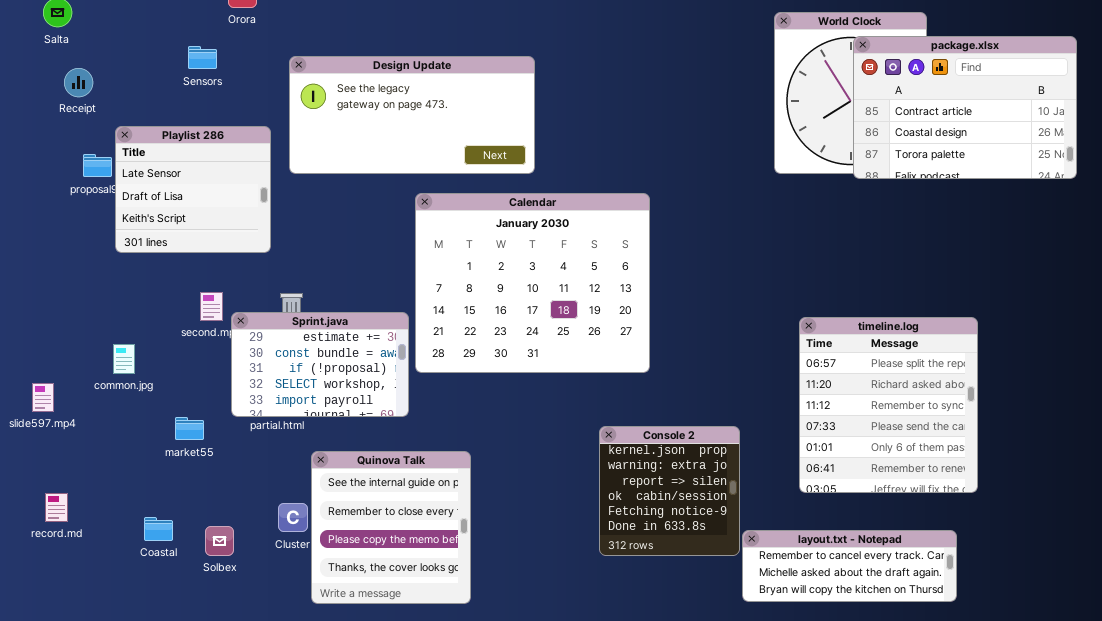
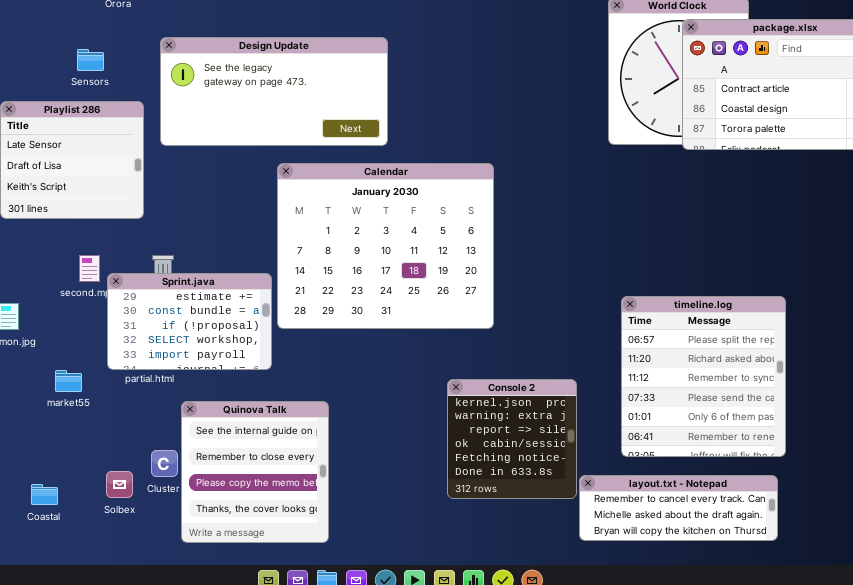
Sensors: [188,46,217,69] -> [77,49,104,71], moved
timeline.log: [799,317,978,493] -> [621,296,786,457], moved
Coastal: [144,517,173,541] -> [31,484,58,505], moved
Solbex: [205,526,234,556] -> [106,471,133,498], moved

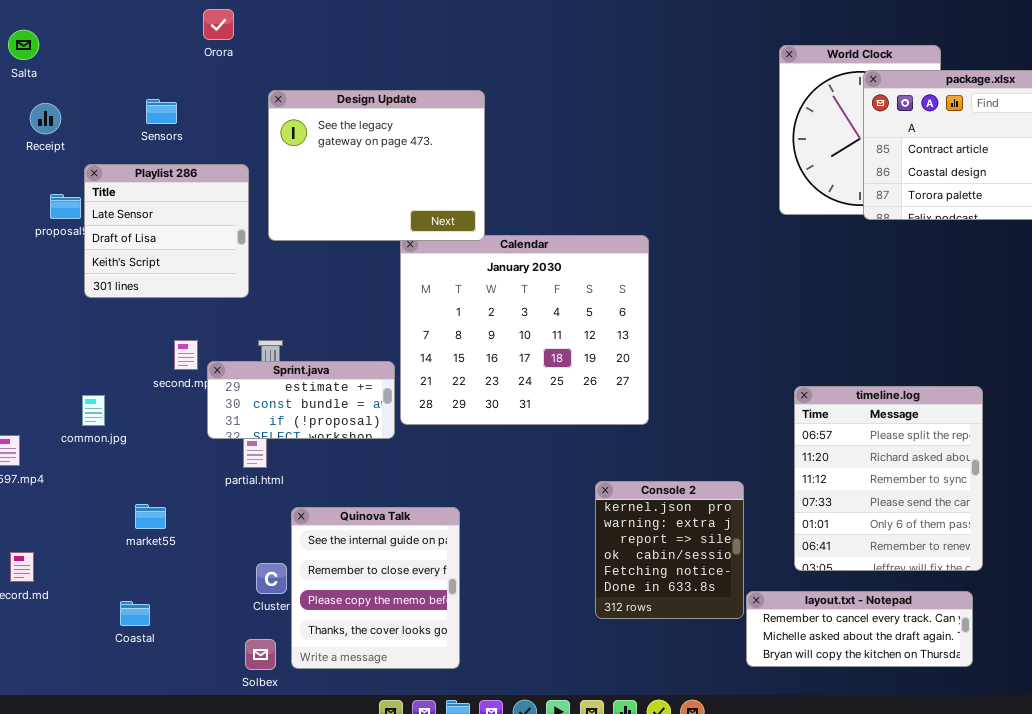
Design Update: [160,37,388,146] -> [268,90,485,241], resized
Sensors: [77,49,104,71] -> [146,99,177,124], moved
Sprint.java: [107,273,272,370] -> [207,361,395,439], resized
market55: [55,370,82,392] -> [135,504,166,529], moved
Solbex: [106,471,133,498] -> [245,639,276,670], moved

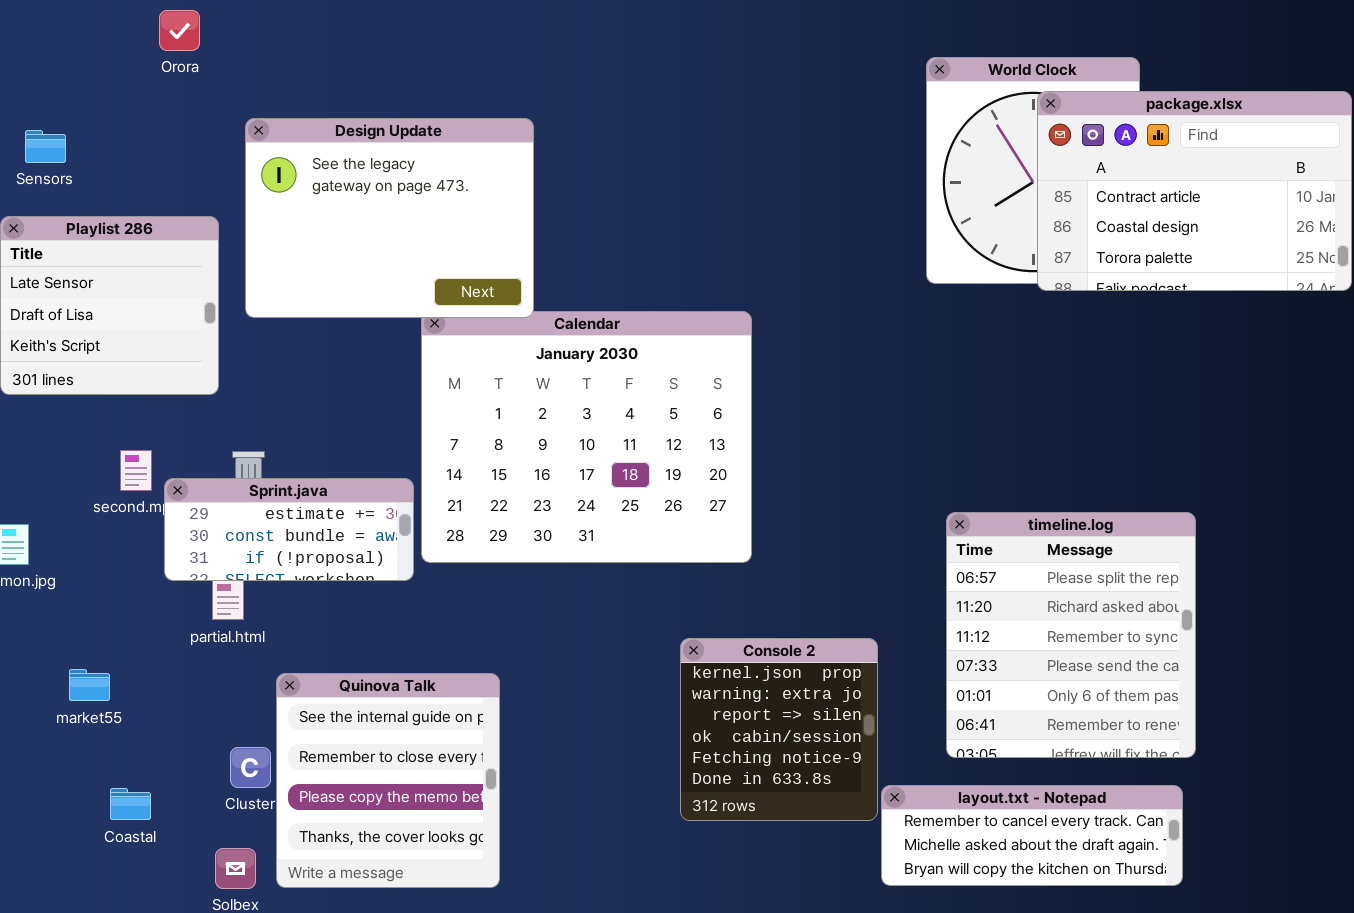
Sensors: [146,99,177,124] -> [25,130,66,163], moved
Coastal: [120,601,150,626] -> [110,788,151,820], moved

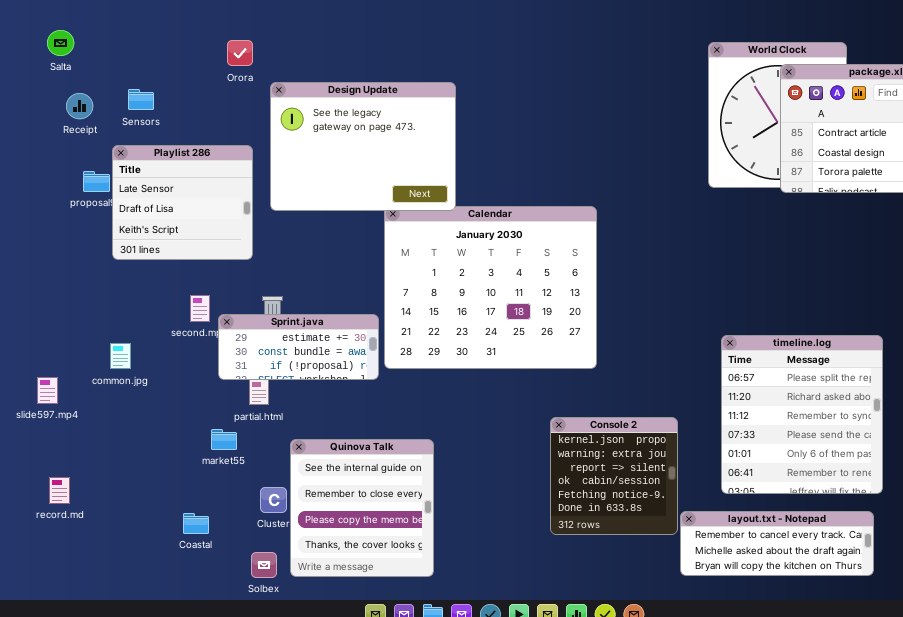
Orora: [159,10,200,51] -> [227,40,253,66], moved
market55: [69,669,110,701] -> [211,429,237,450], moved

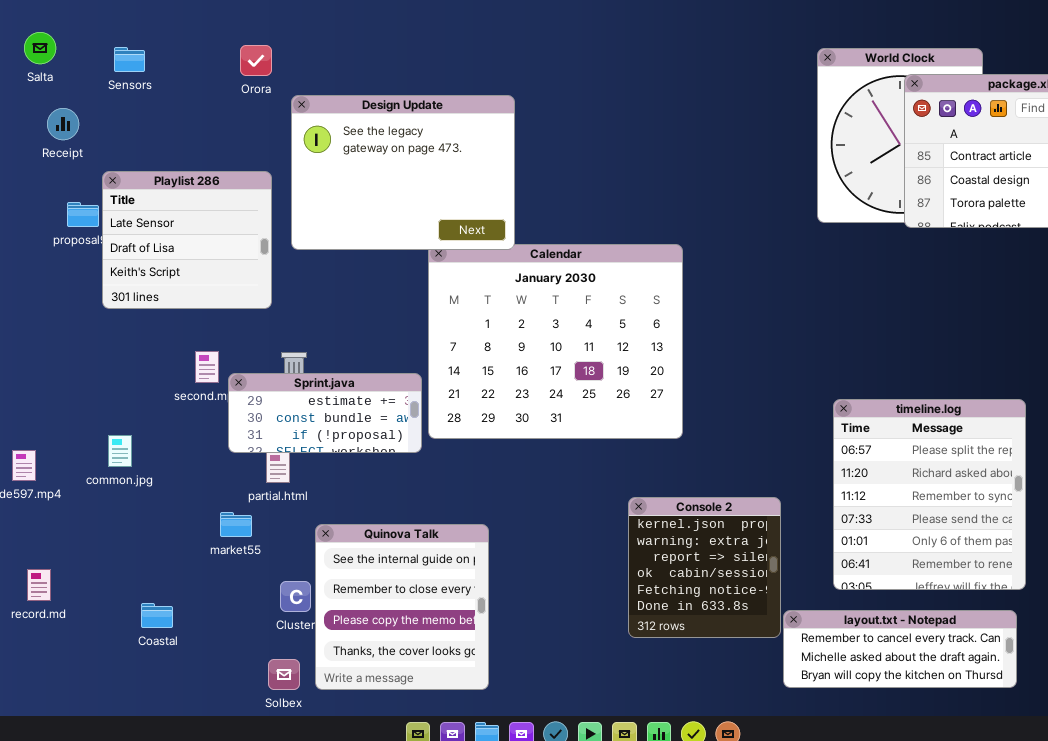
Sensors: [128,89,154,110] -> [114,47,145,72], moved
common.jpg: [110,343,131,369] -> [108,435,132,467], moved
Coastal: [183,513,209,534] -> [141,603,173,628], moved

